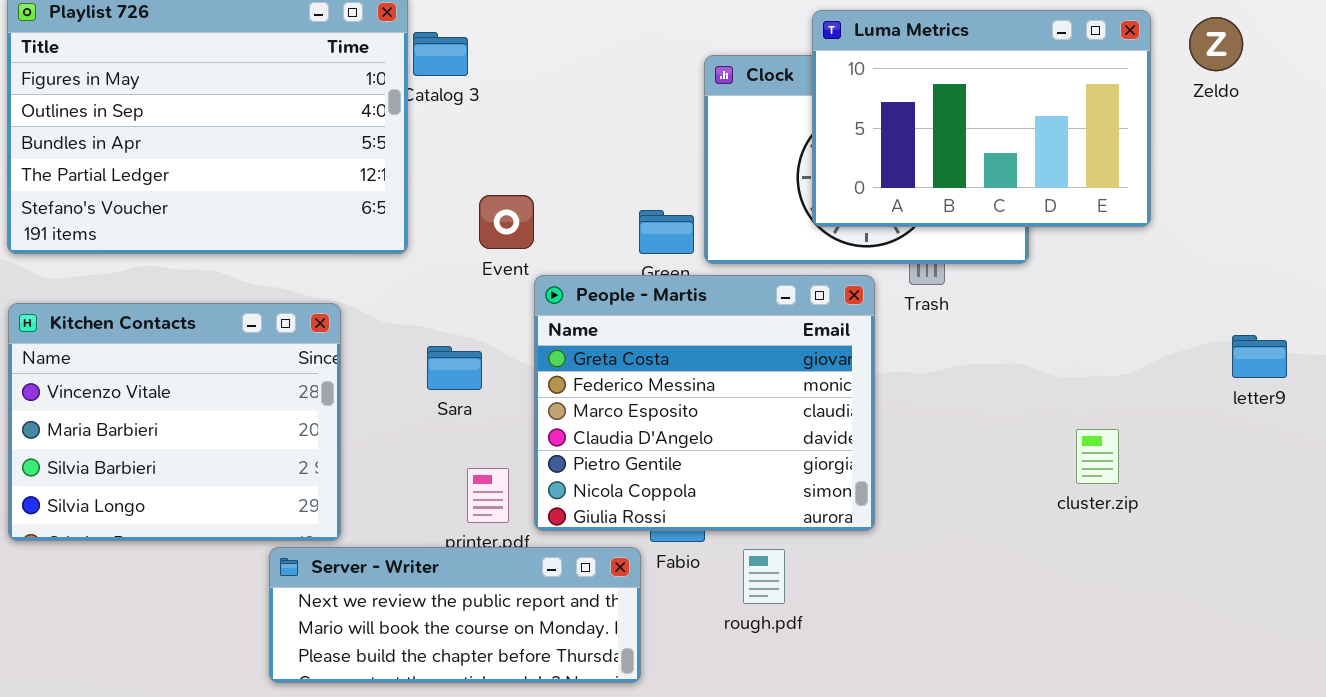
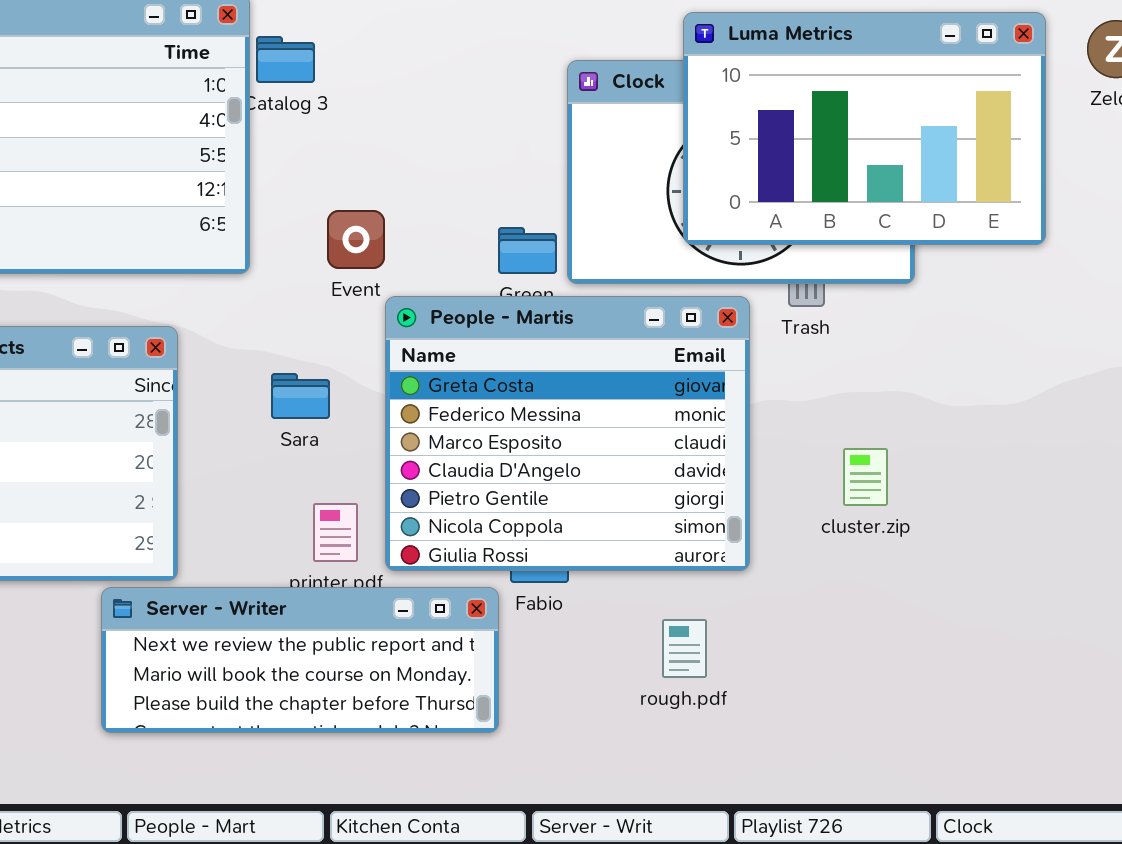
cluster.zip: [1076,429,1119,484] -> [843,448,888,506], moved
rough.pdf: [743,549,785,604] -> [662,619,707,678], moved

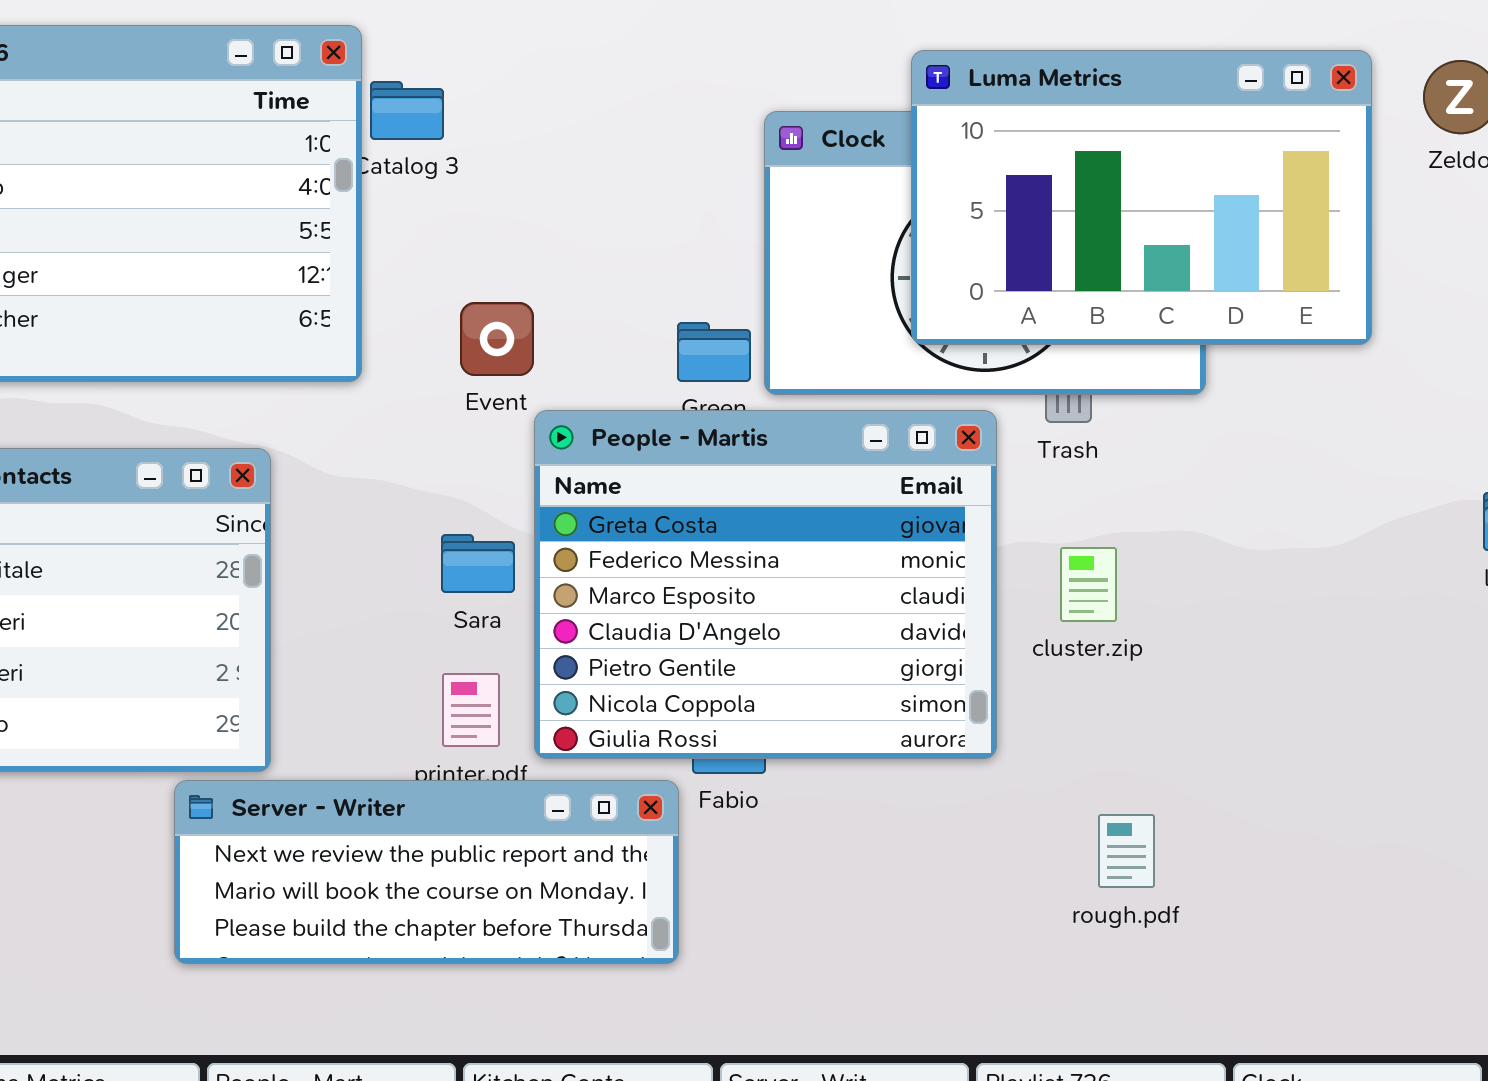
Sara: [271,373,330,419] -> [441,534,515,593], moved
cluster.zip: [843,448,888,506] -> [1060,547,1117,622], moved
rough.pdf: [662,619,707,678] -> [1098,814,1155,888], moved

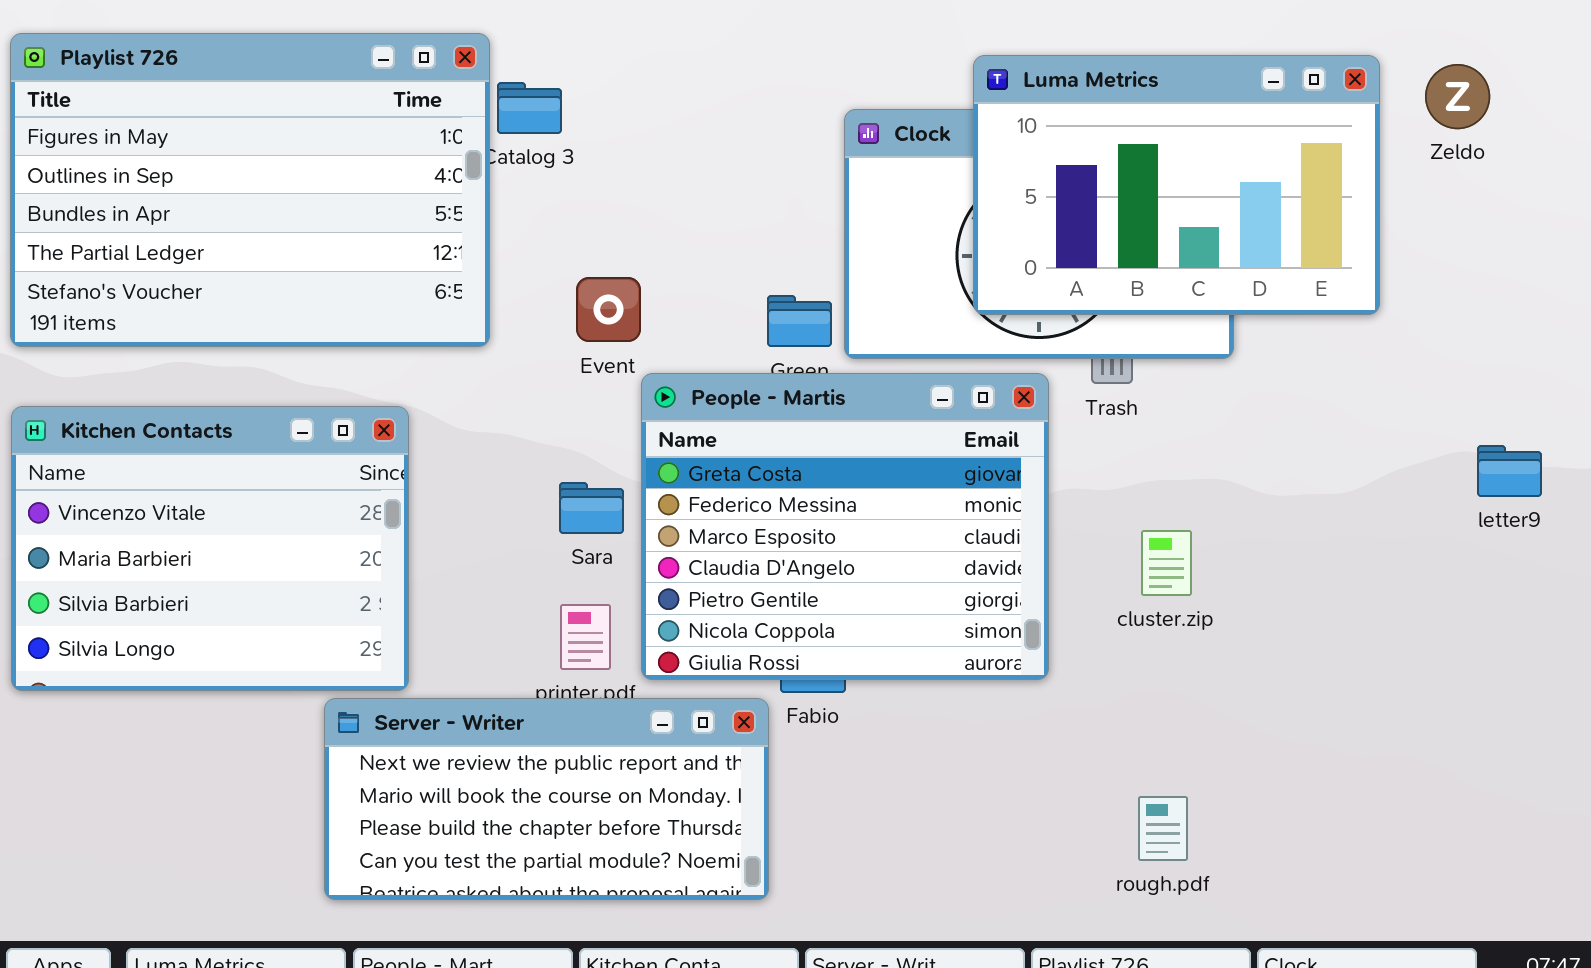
cluster.zip: [1060,547,1117,622] -> [1141,530,1192,596], moved
Server - Writer: [174,780,679,964] -> [324,698,769,900], resized
rough.pdf: [1098,814,1155,888] -> [1138,796,1188,861], moved

